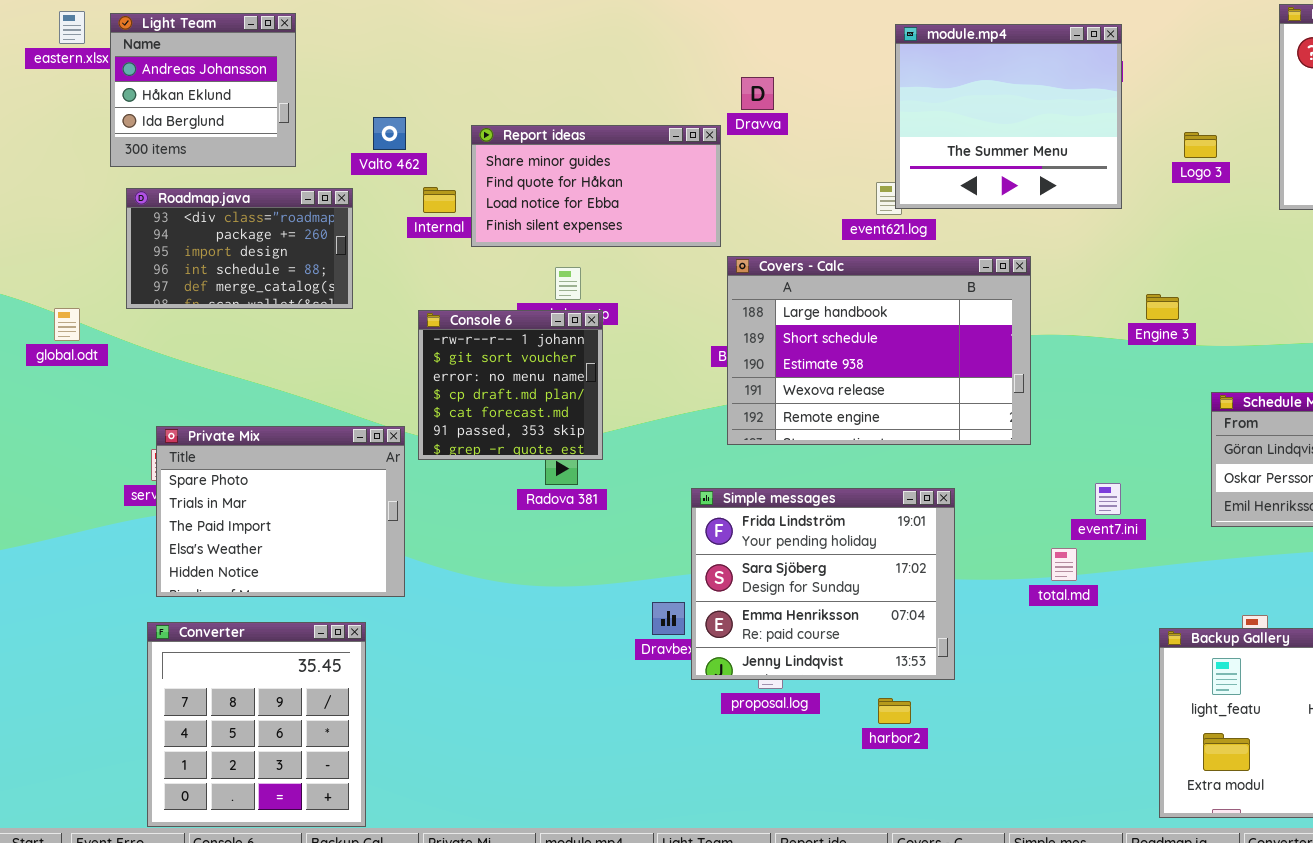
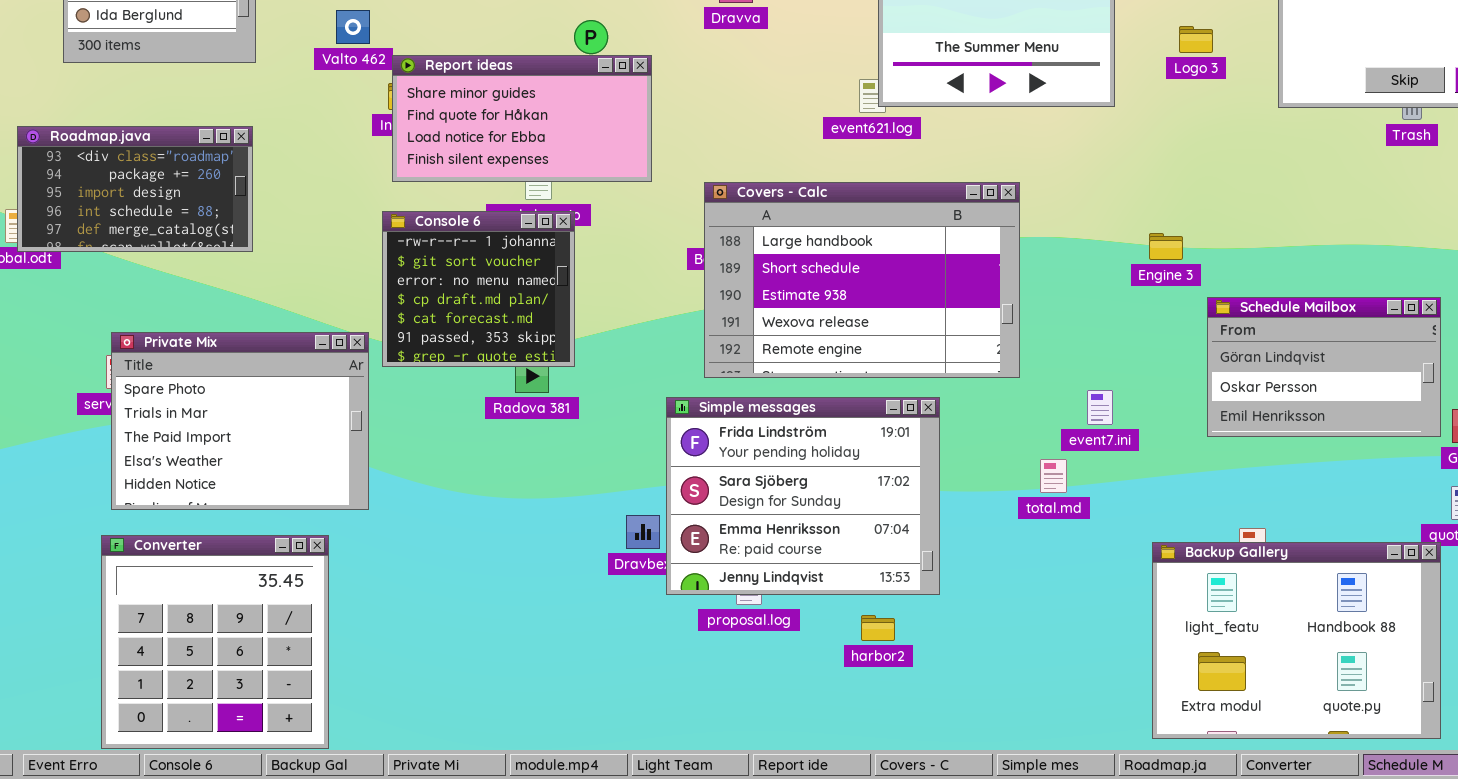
Report ideas: [471,125,721,247] -> [392,55,652,182], moved
Roadmap.java: [126,188,353,309] -> [17,126,253,252], moved
Covers - Calc: [727,256,1031,445] -> [704,182,1020,378], moved
Engine 3: [1146,294,1179,320] -> [1149,233,1183,260], moved

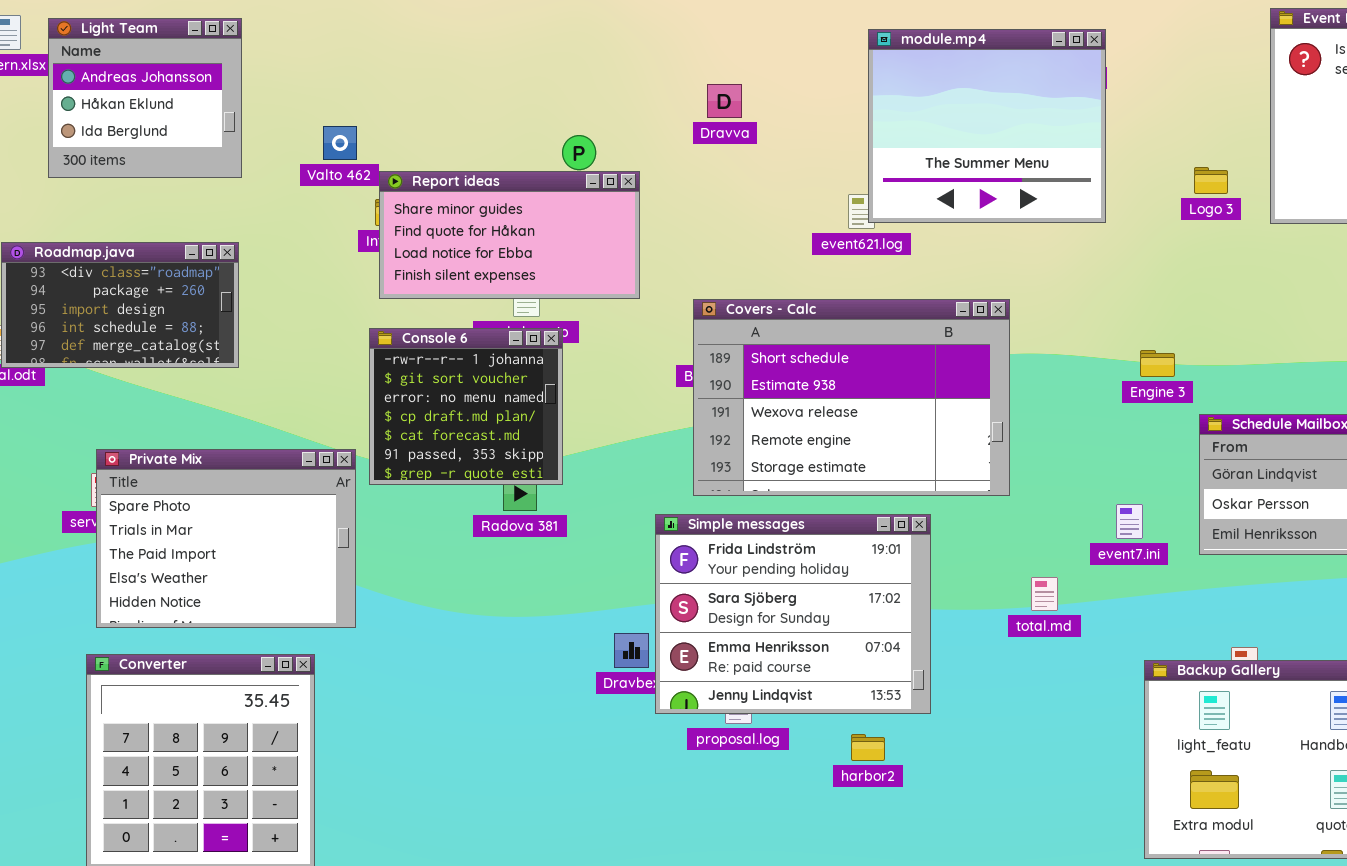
Logo 3: [1179,26,1213,53] -> [1194,167,1228,194], moved
Covers - Calc: [704,182,1020,378] -> [693,299,1010,496], scrolled down 1 row
event7.ini: [1087,390,1113,425] -> [1116,504,1143,539], moved

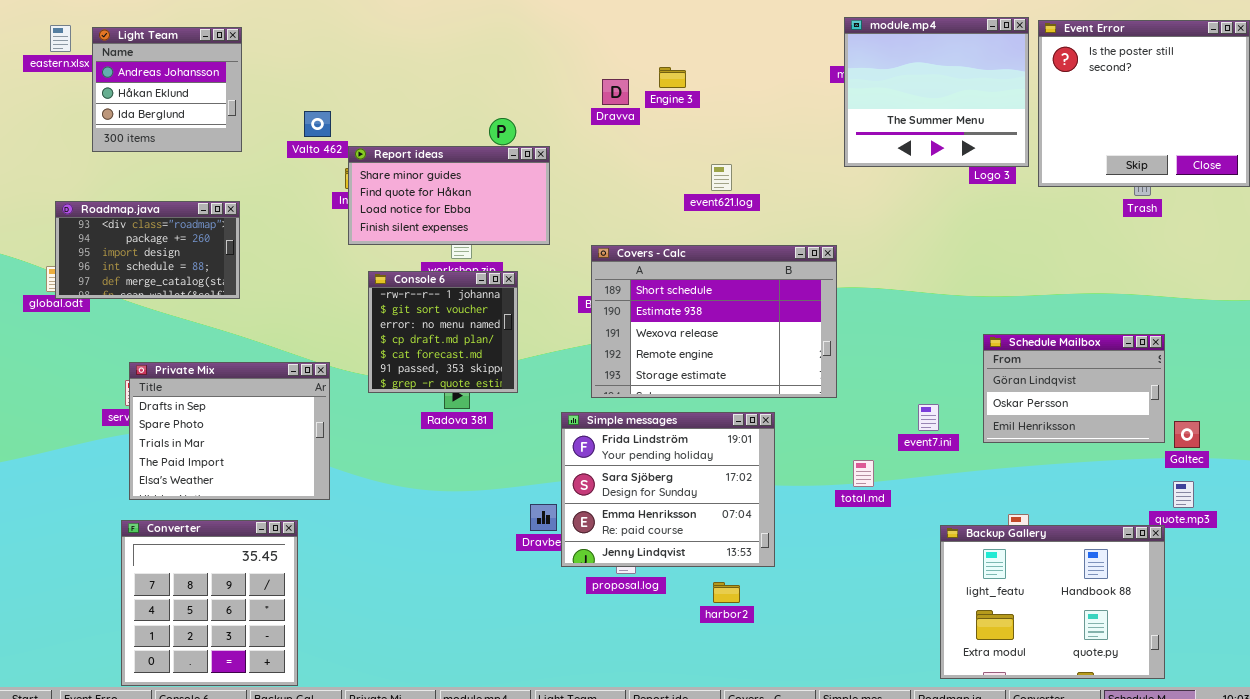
module.mp4: [868,29,1106,223] -> [844,17,1029,167], moved
Console 6: [369,328,563,485] -> [368,271,518,393], moved
Engine 3: [1140,350,1175,377] -> [659,67,686,88], moved
Private Mix: [96,449,356,628] -> [129,362,330,500], scrolled up 1 row

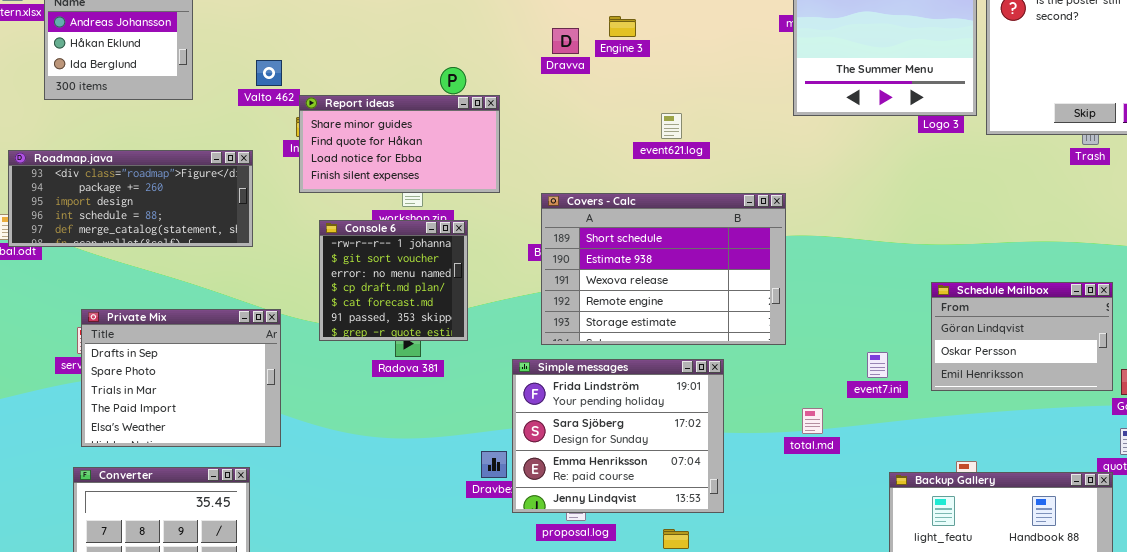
Roadmap.java: [55,201,240,299] -> [8,150,253,247], resized

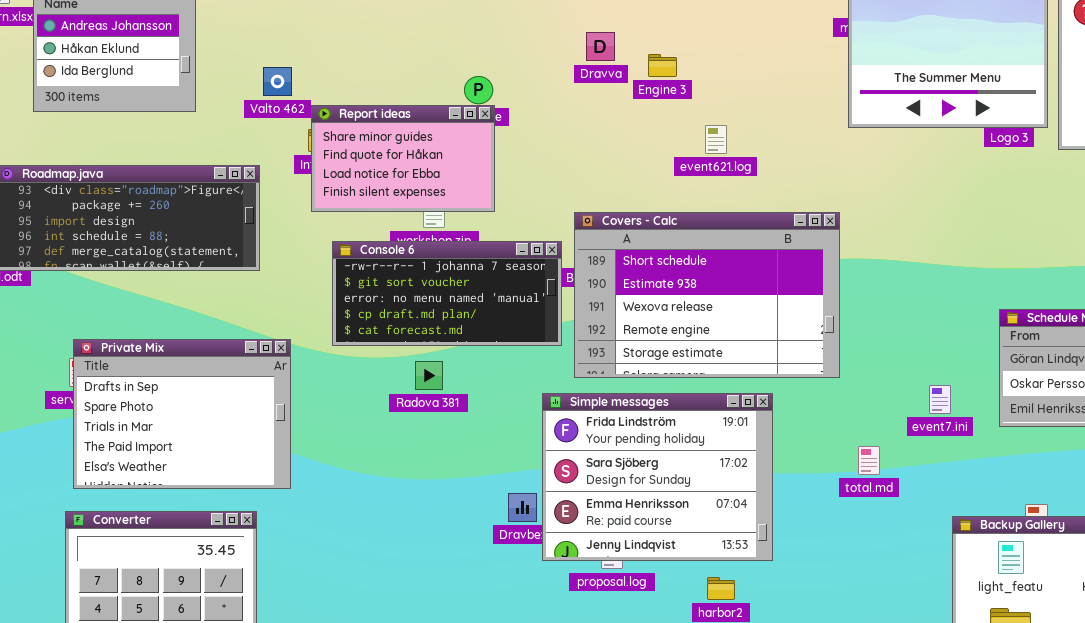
Engine 3: [609,16,636,37] -> [648,54,677,77], moved
Report ideas: [299,95,500,193] -> [311,105,495,212], resized
Console 6: [319,220,468,341] -> [332,241,562,346], resized

